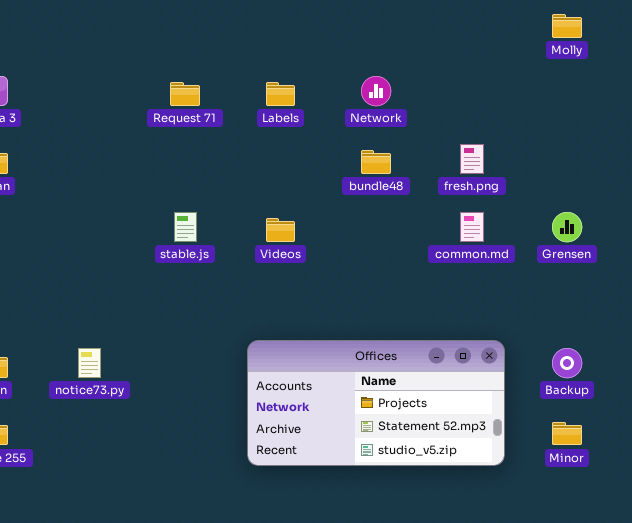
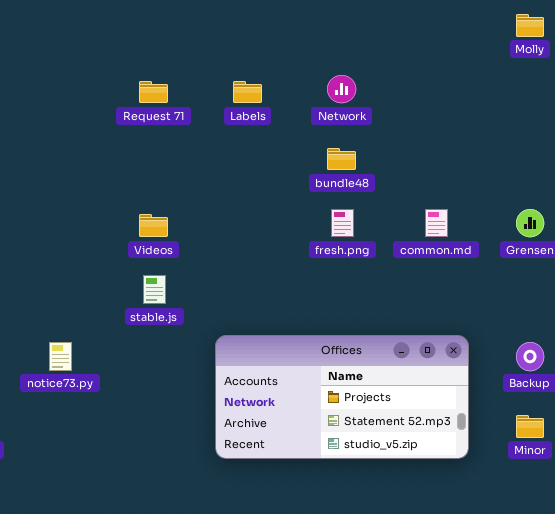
fresh.png: [460,144,484,174] -> [331,209,354,237], moved
stable.js: [174,212,197,242] -> [143,275,166,304], moved
Videos: [266,218,295,242] -> [139,214,168,237], moved

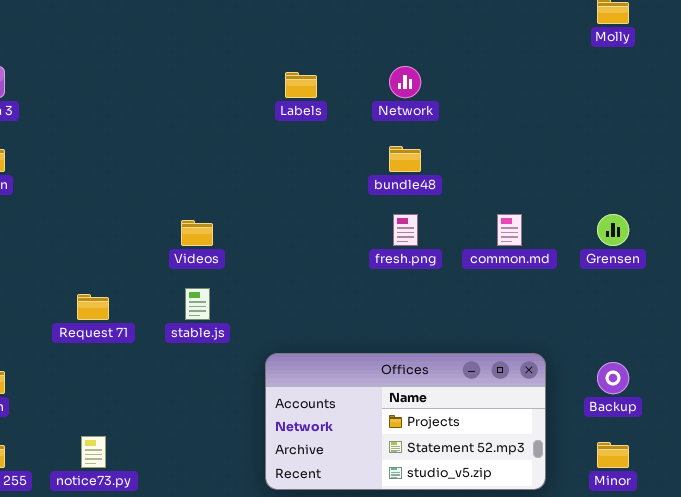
Request 71: [139,81,168,103] -> [77,294,109,320], moved
notice73.py: [49,342,72,371] -> [81,436,106,468], moved

